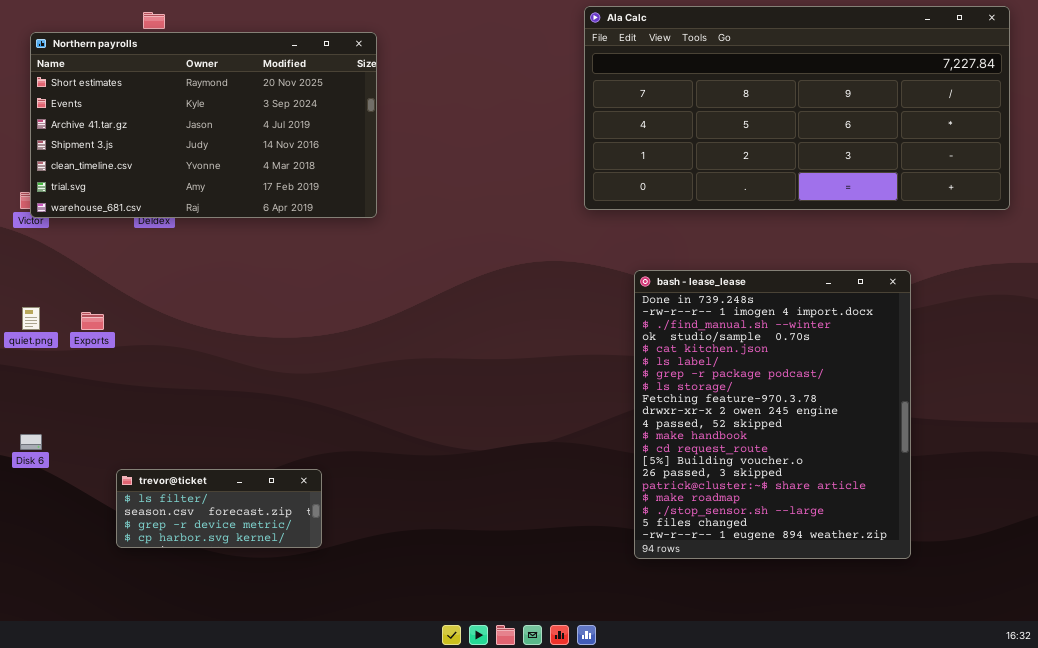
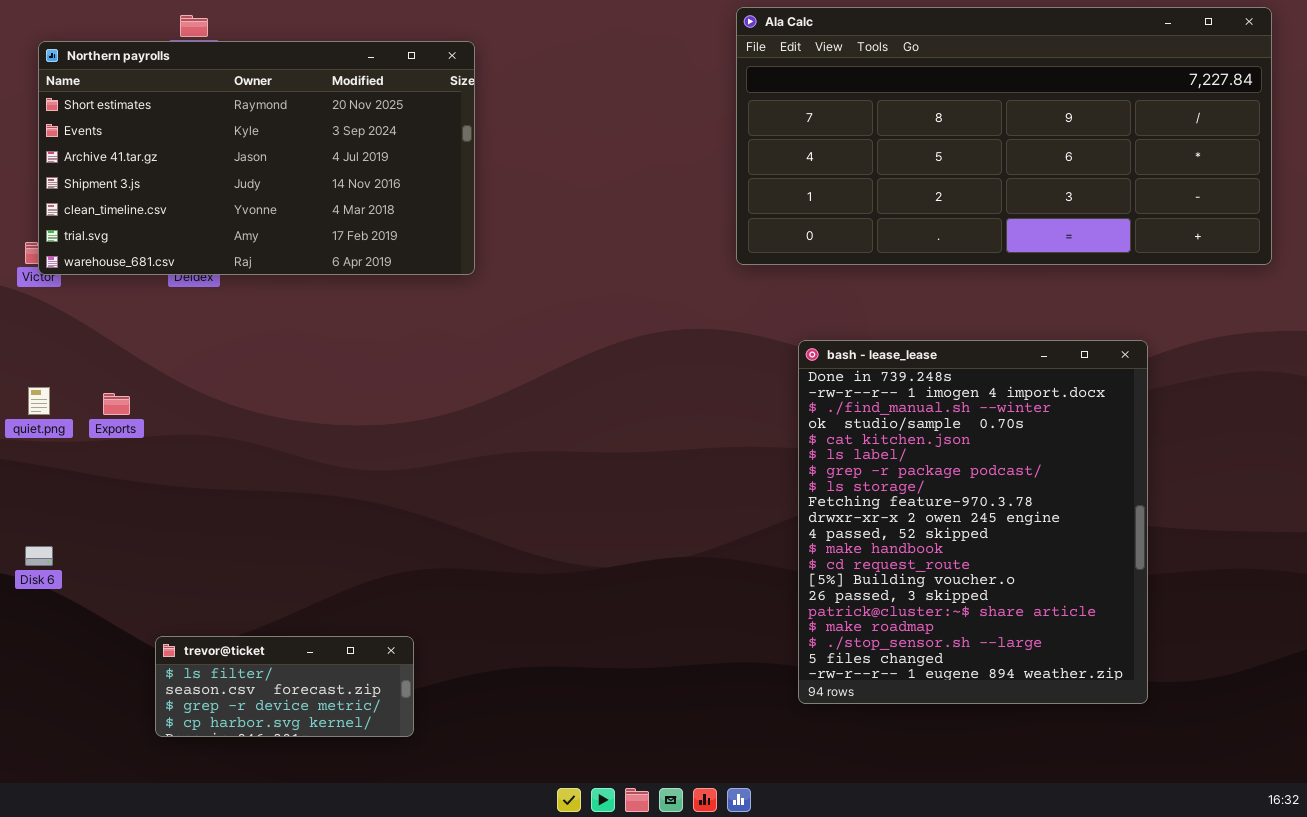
trevor@ticket: [116,469,322,548] -> [155,636,414,737], moved

